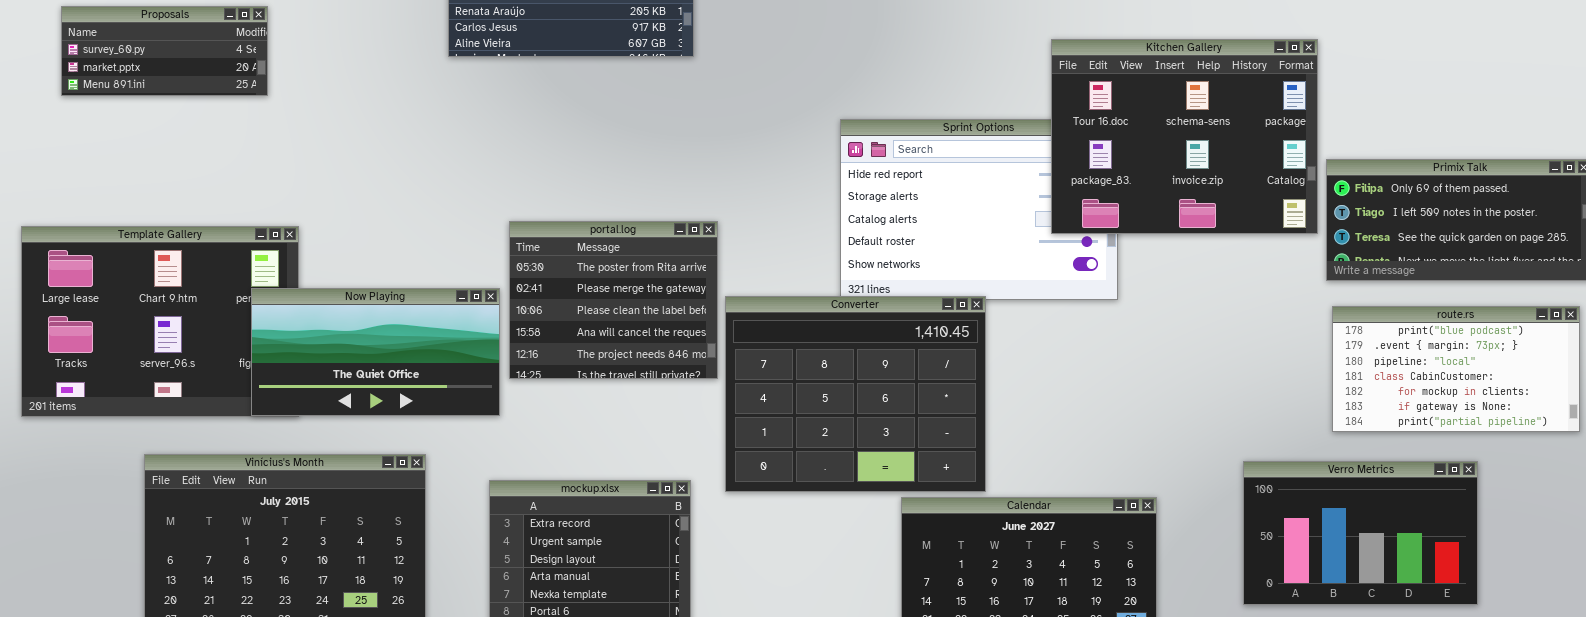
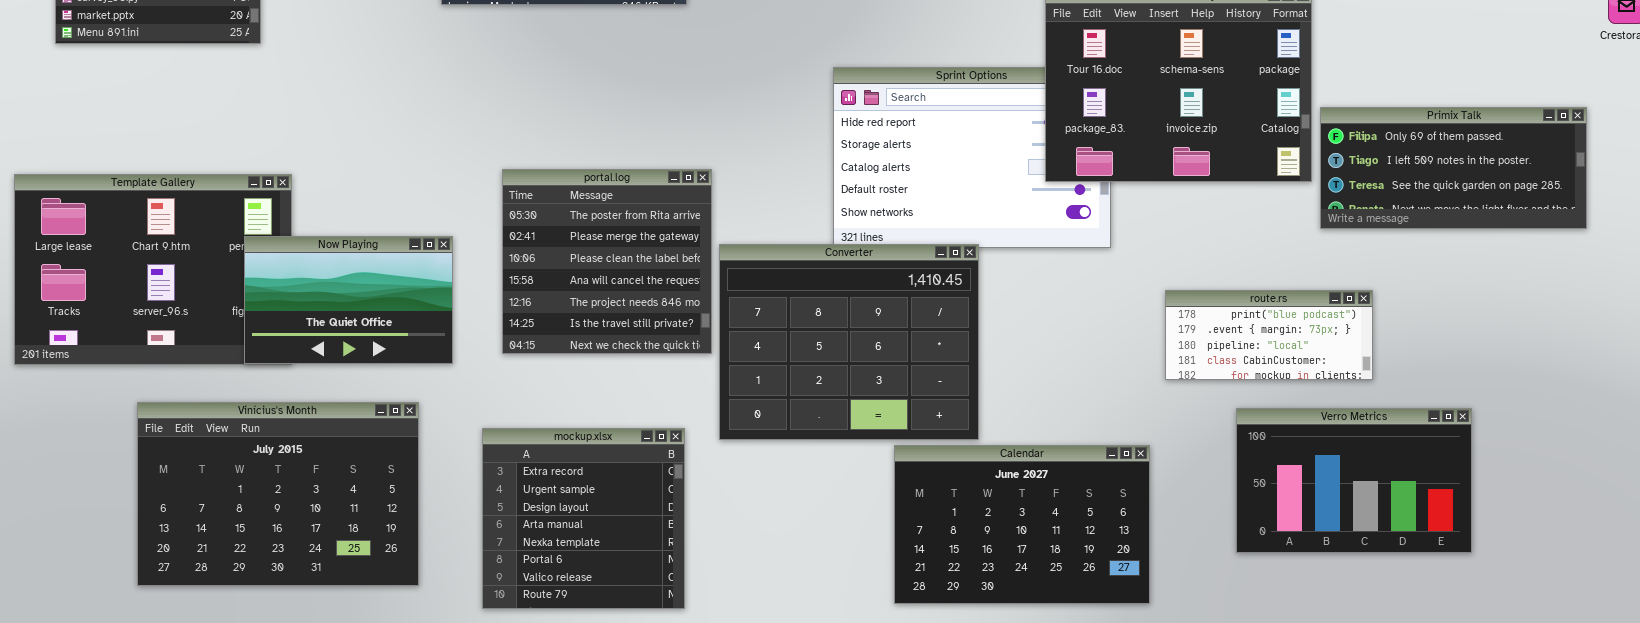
portal.log: [509,221,718,379] -> [502,169,712,354], resized
Now Playing: [251,288,500,416] -> [244,236,453,364], resized
route.rs: [1332,306,1580,432] -> [1165,290,1373,380], moved, resized

